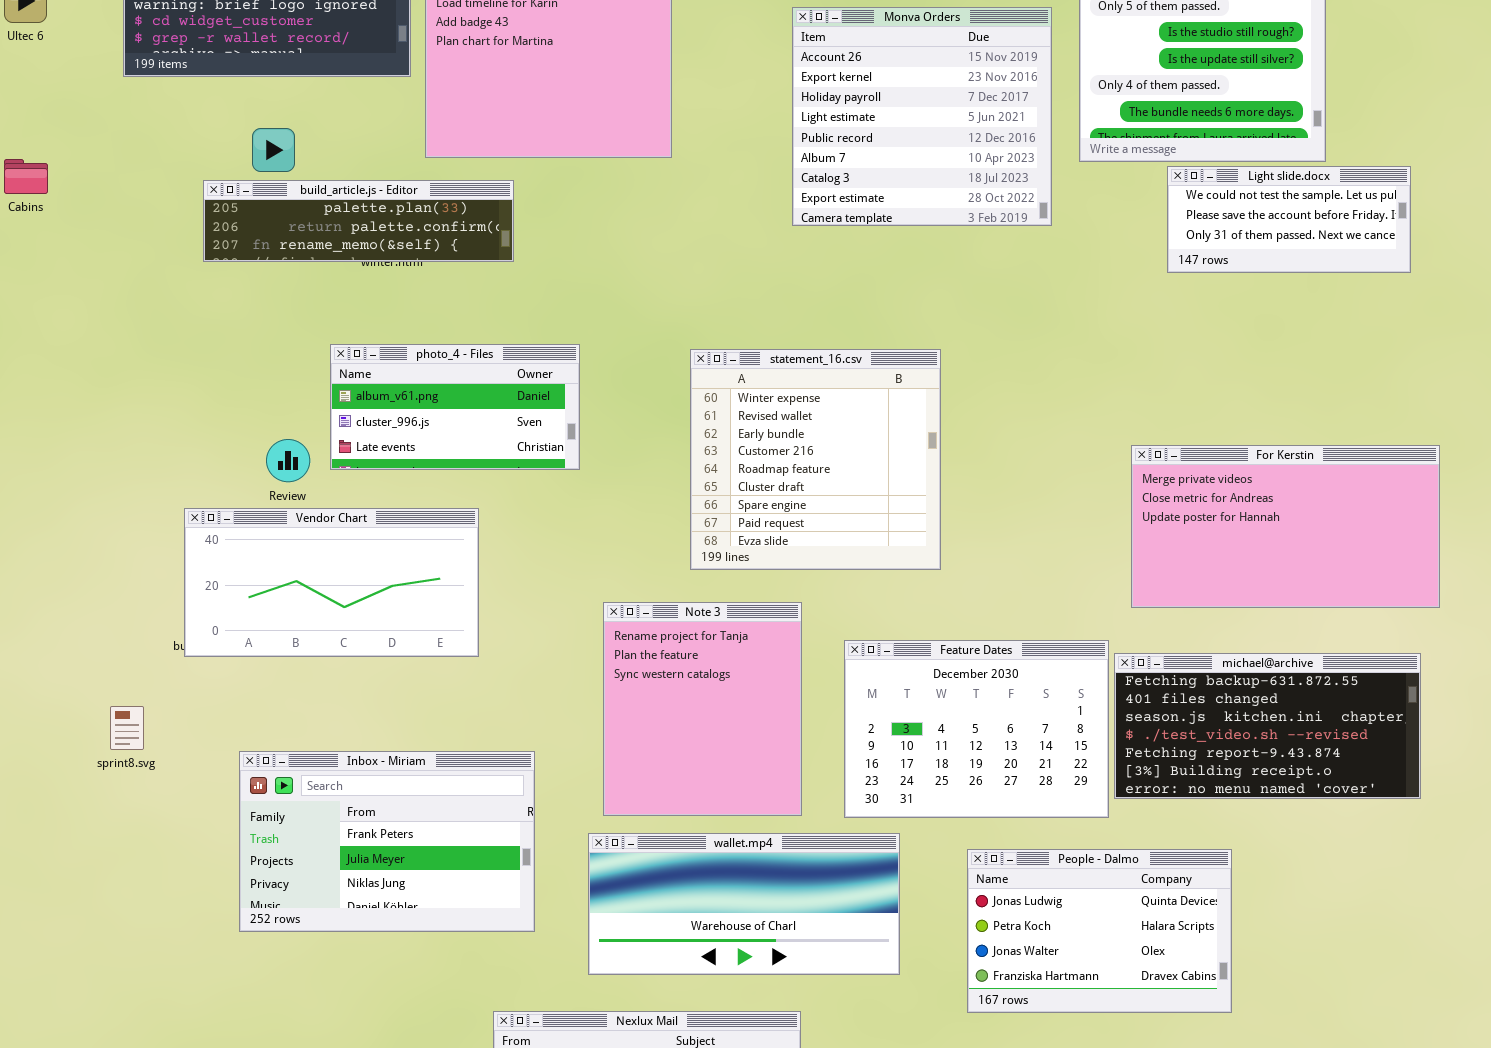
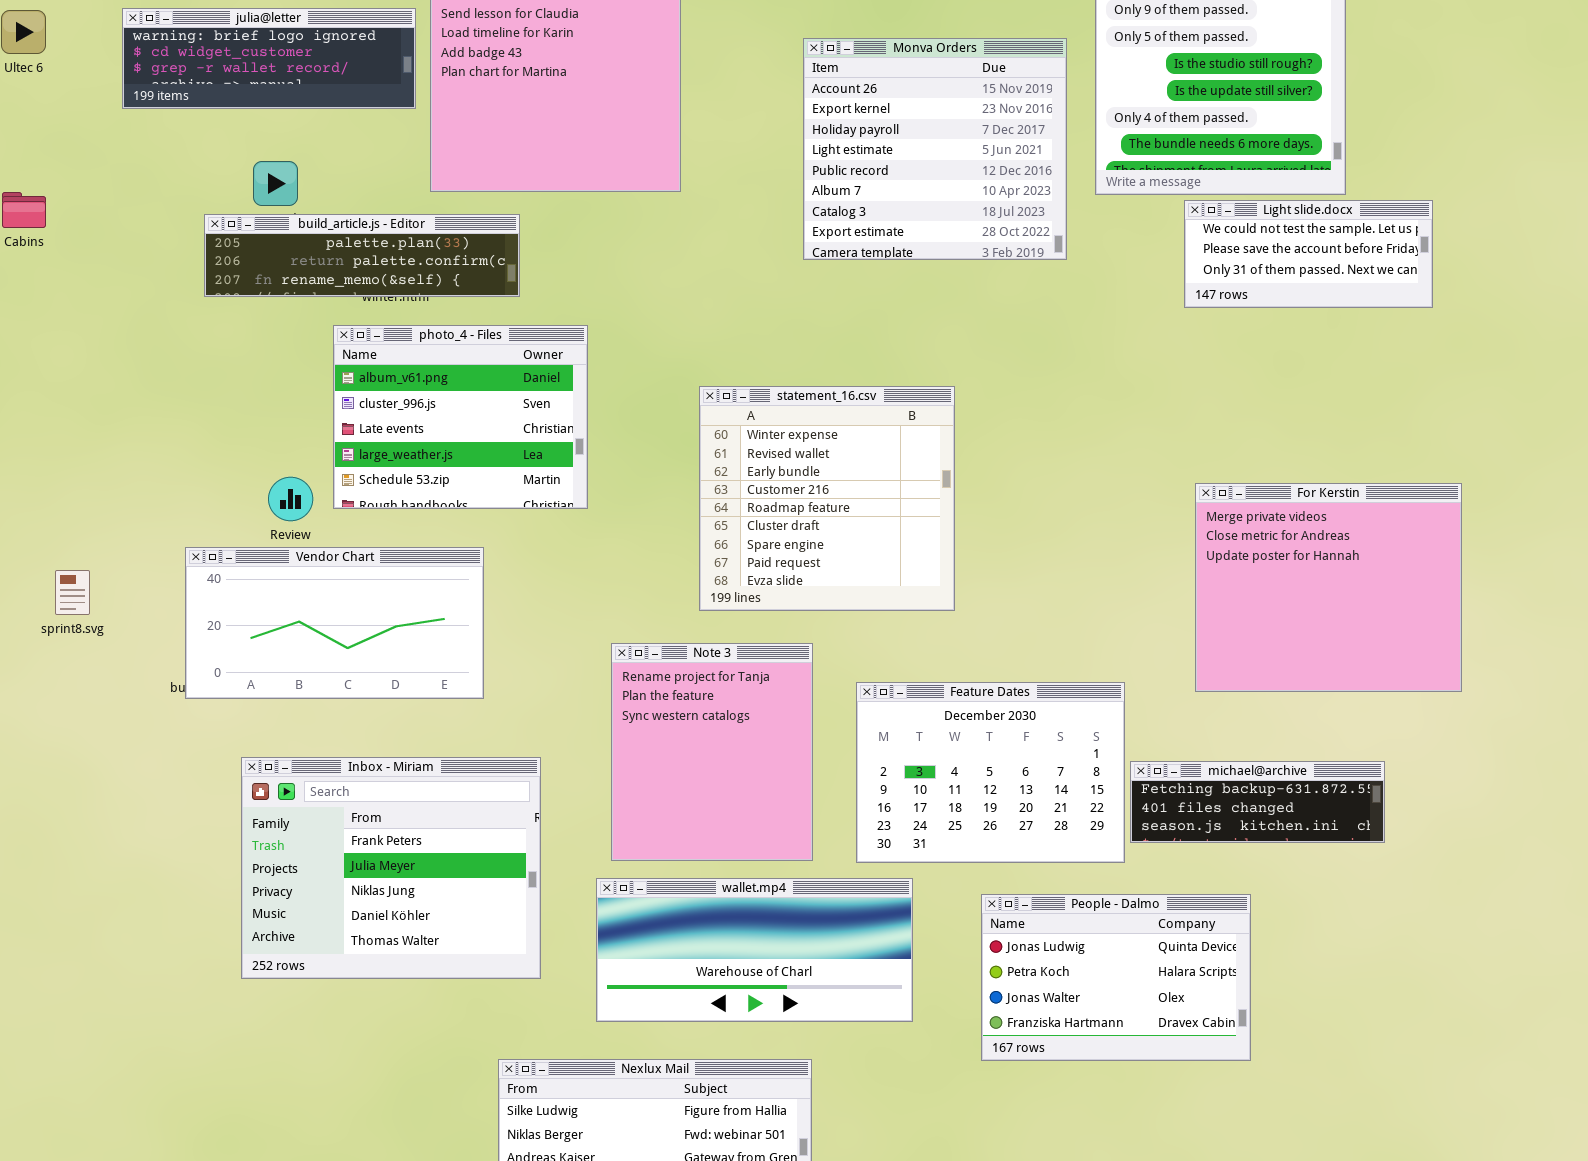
photo_4 - Files: [330,344,580,470] -> [333,325,588,509], resized
For Kerstin: [1131,445,1440,608] -> [1195,483,1462,692], resized
michael@archive: [1114,653,1421,799] -> [1130,761,1385,843], resized
sprint8.svg: [110,706,144,750] -> [55,570,90,615], moved
Inbox - Miriam: [239,751,535,932] -> [241,757,541,979], resized

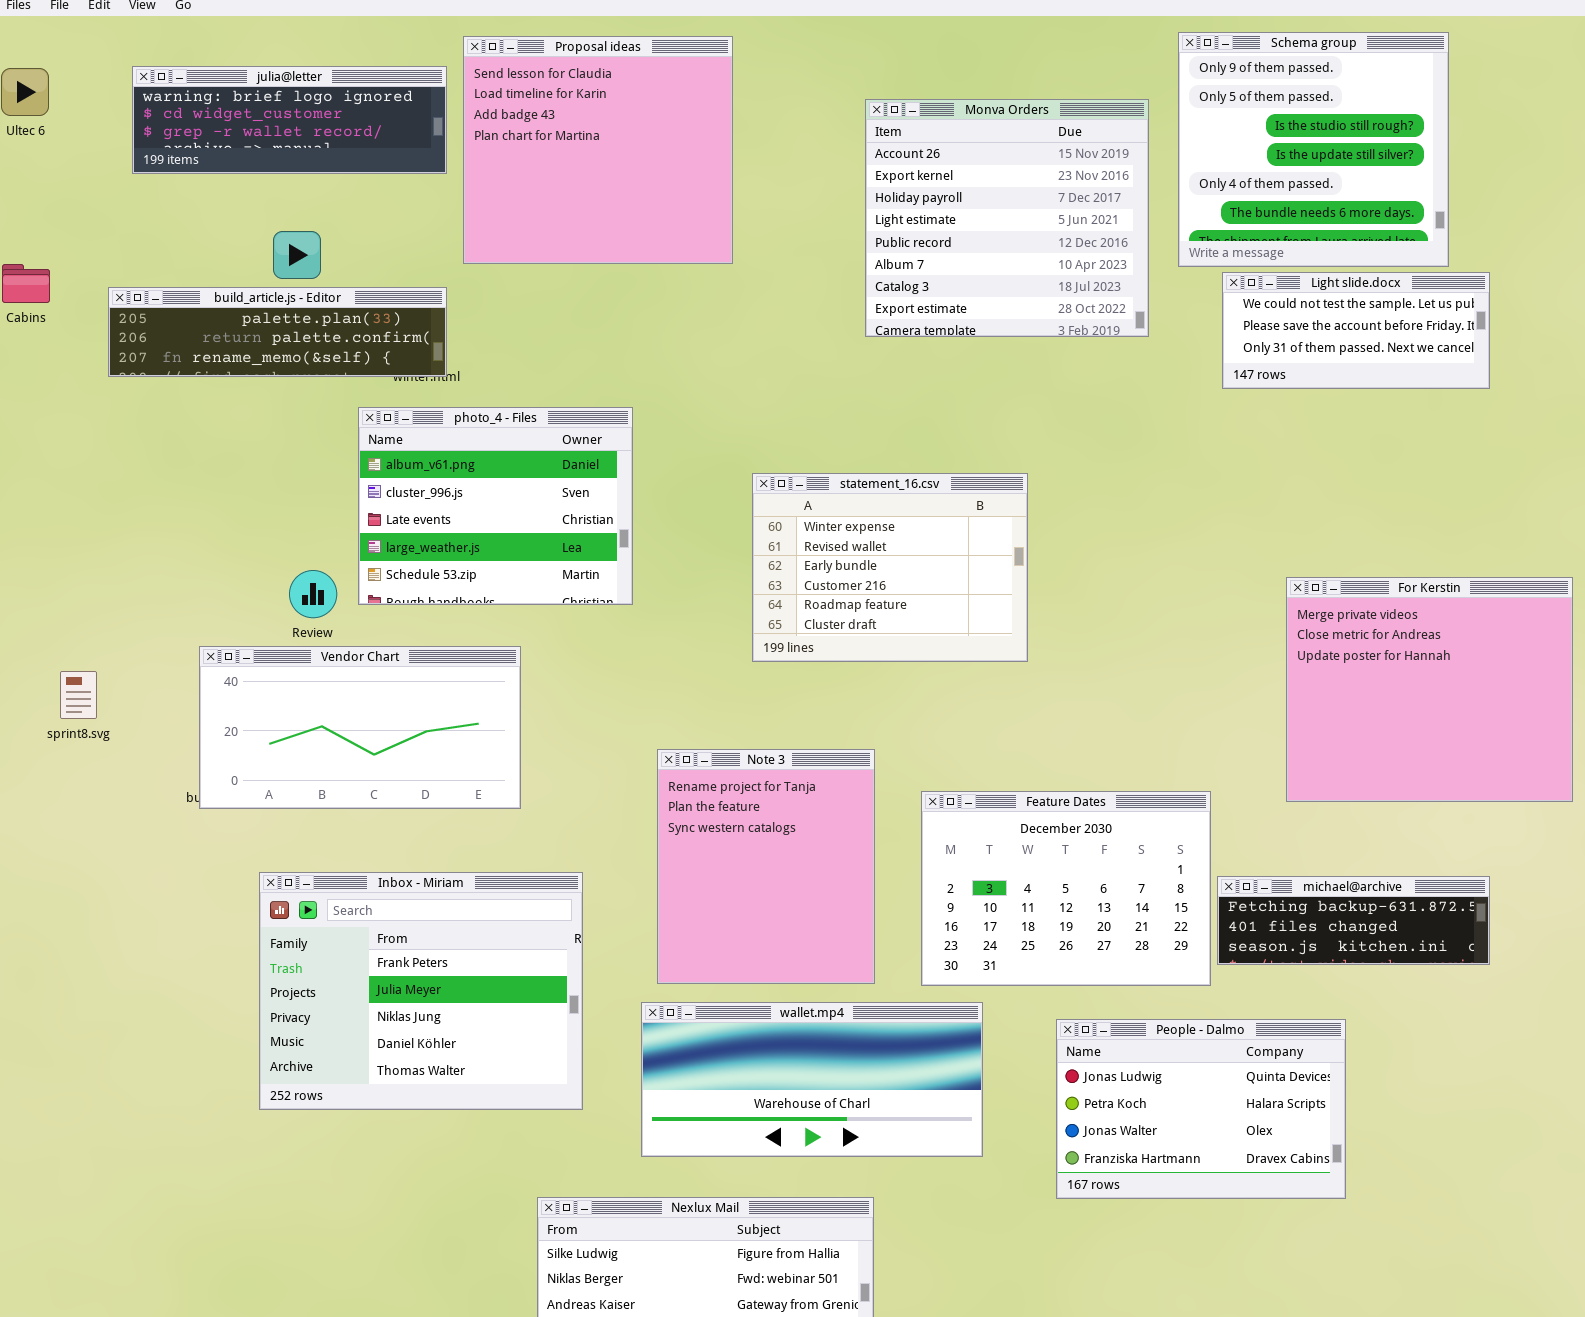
Light slide.docx: [1184,200,1433,308] -> [1222,272,1490,389], moved
build_article.js - Editor: [204,214,520,297] -> [108,287,447,377], moved
statement_16.csv: [699,386,955,611] -> [752,473,1028,662], resized

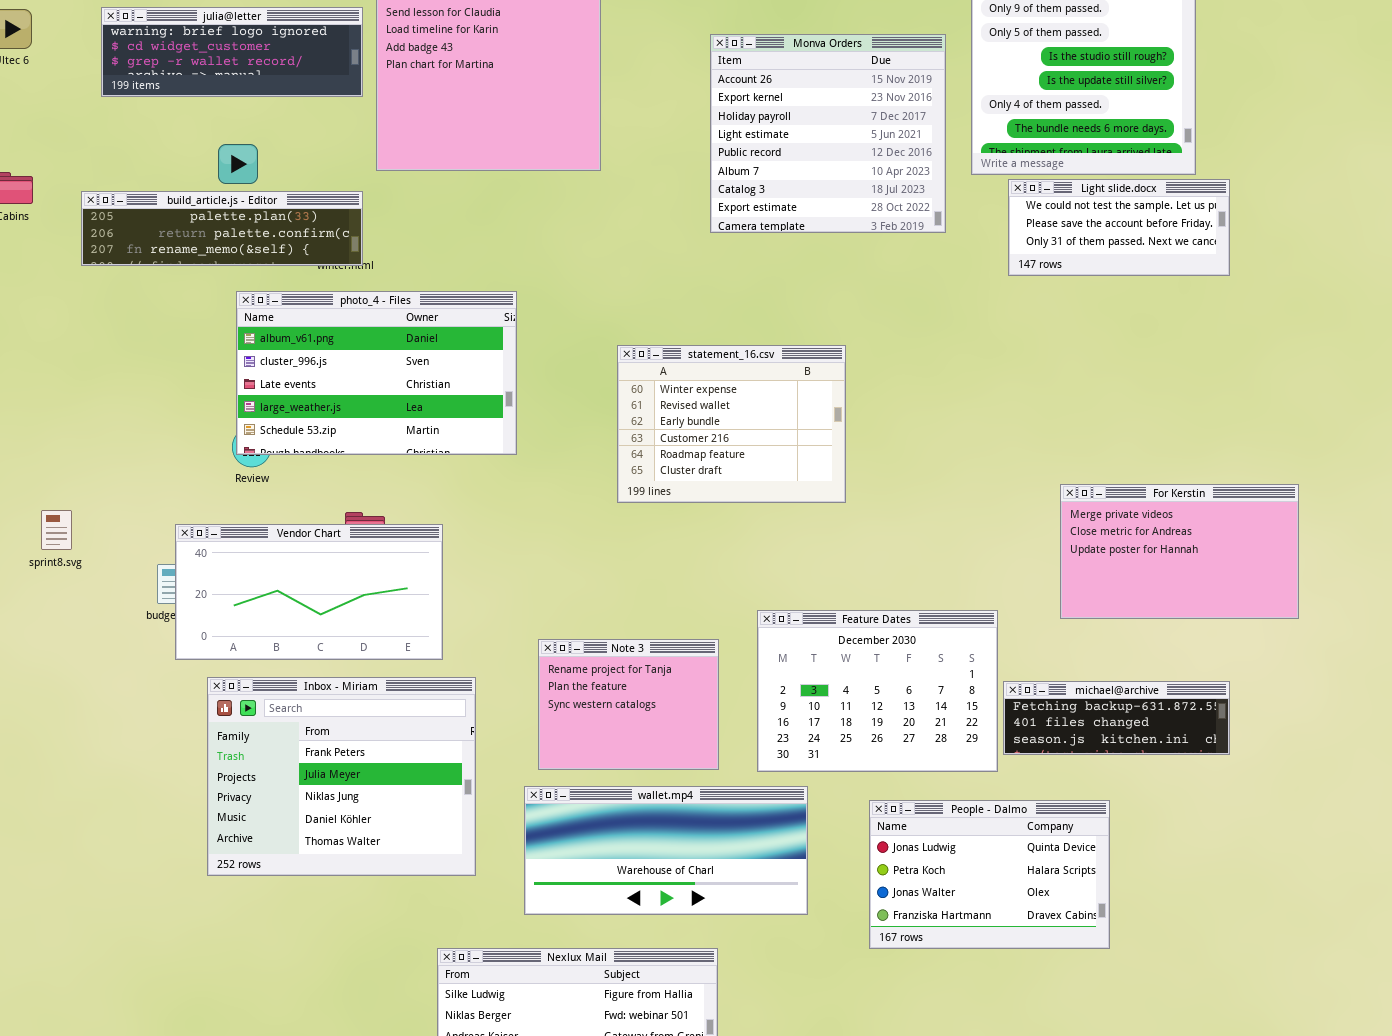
photo_4 - Files: [358,407,633,605] -> [236,291,517,455], resized
For Kerstin: [1286,577,1573,802] -> [1060,484,1299,619], resized
Vendor Chart: [199,646,521,809] -> [175,524,443,660], moved
Note 3: [657,749,875,984] -> [538,639,719,770], resized

